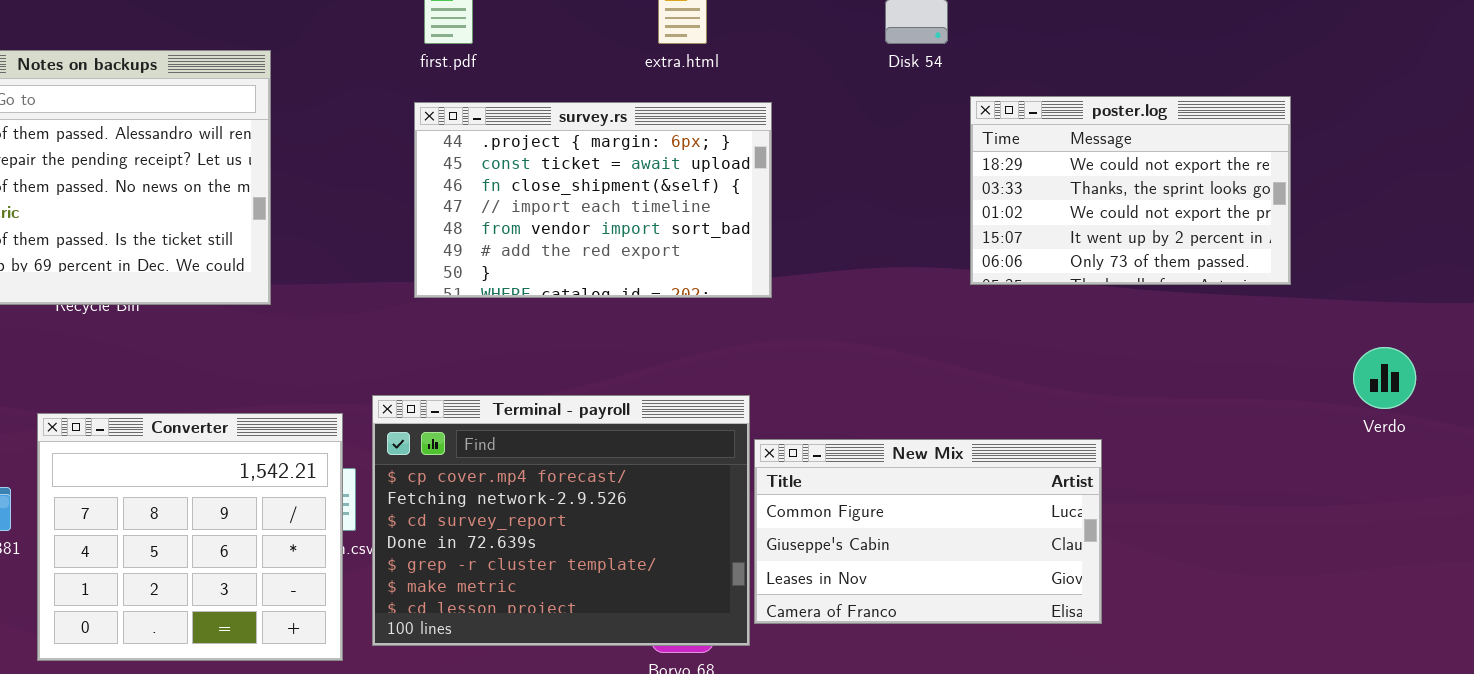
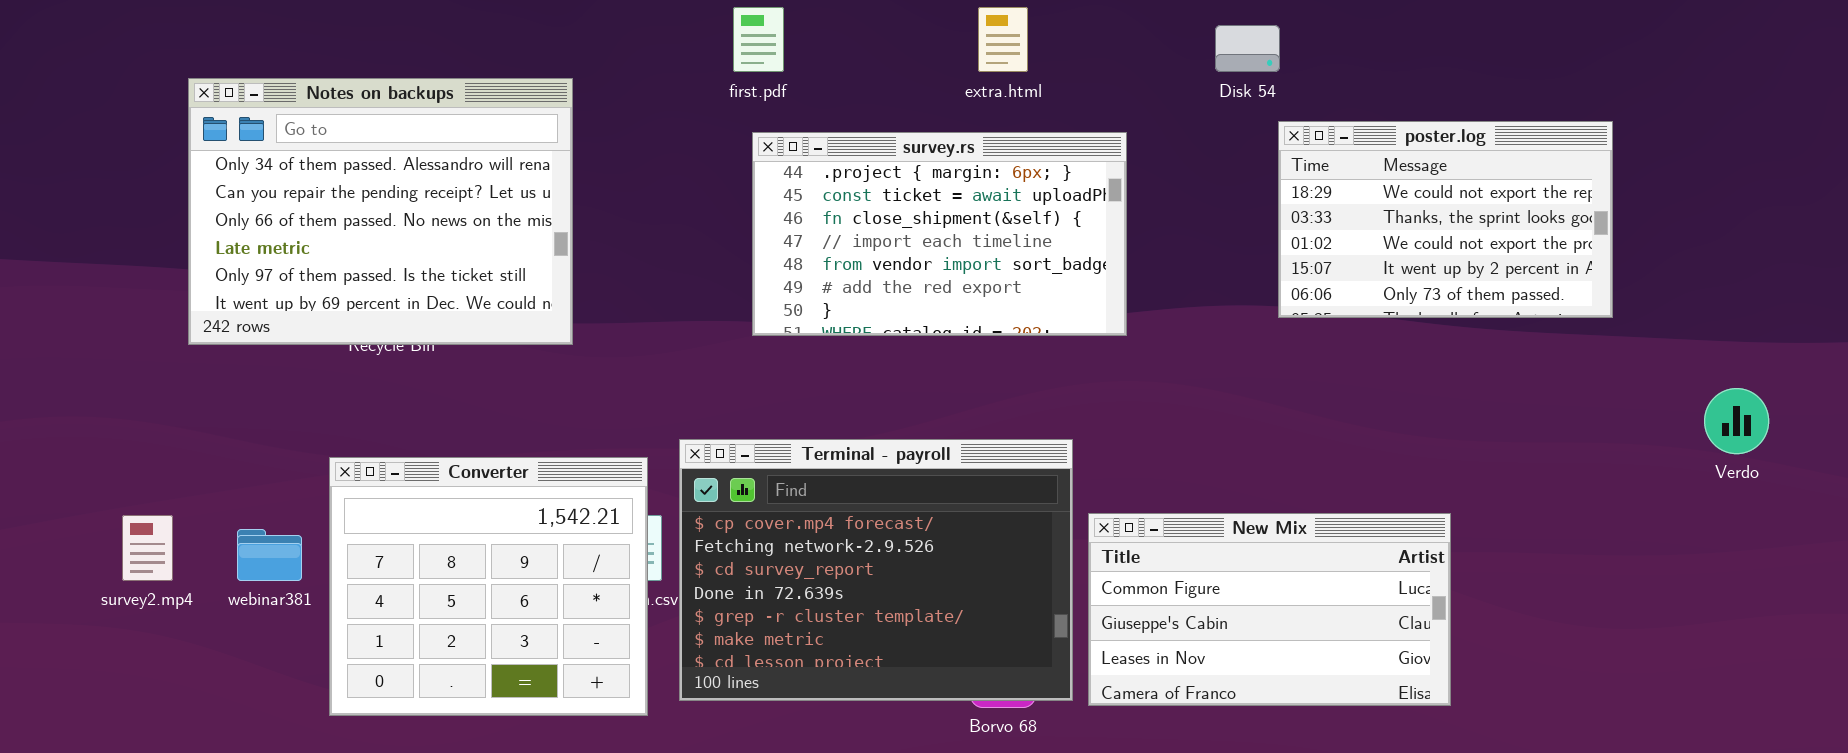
poster.log: [970,96,1291,285] -> [1278,121,1613,318], moved
survey.rs: [414,102,772,298] -> [752,132,1127,336], moved
New Mix: [754,439,1102,624] -> [1088,513,1451,706], moved

